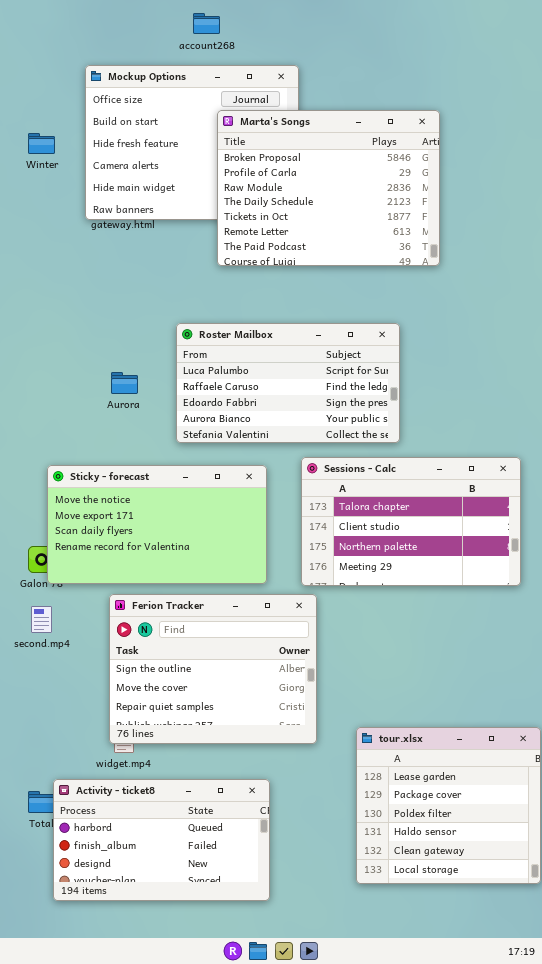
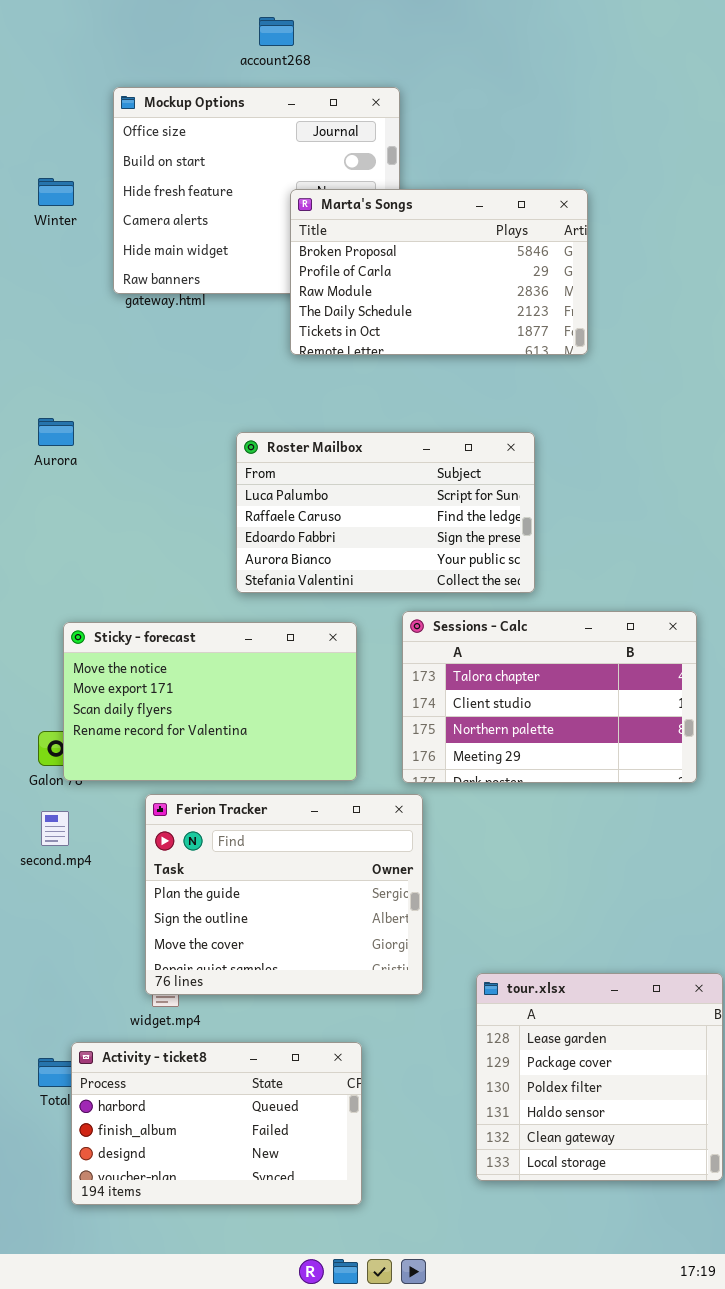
Marta's Songs: [217,110,440,266] -> [290,189,588,355], resized
Aurora: [111,372,138,394] -> [38,418,74,446], moved
Ferion Tracker: [109,594,317,744] -> [145,794,423,995], scrolled up 1 row

